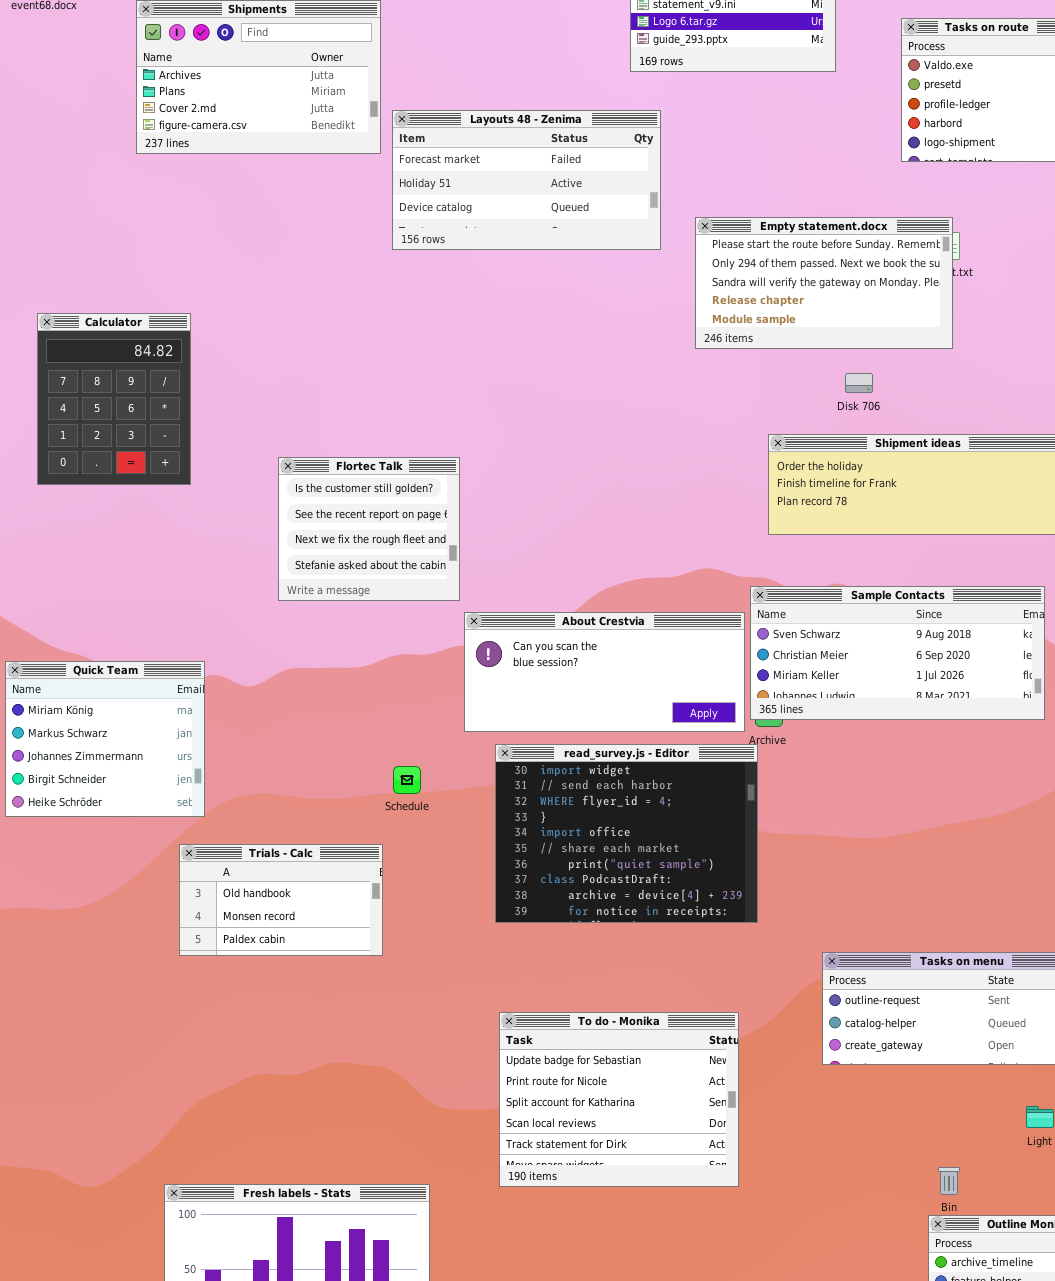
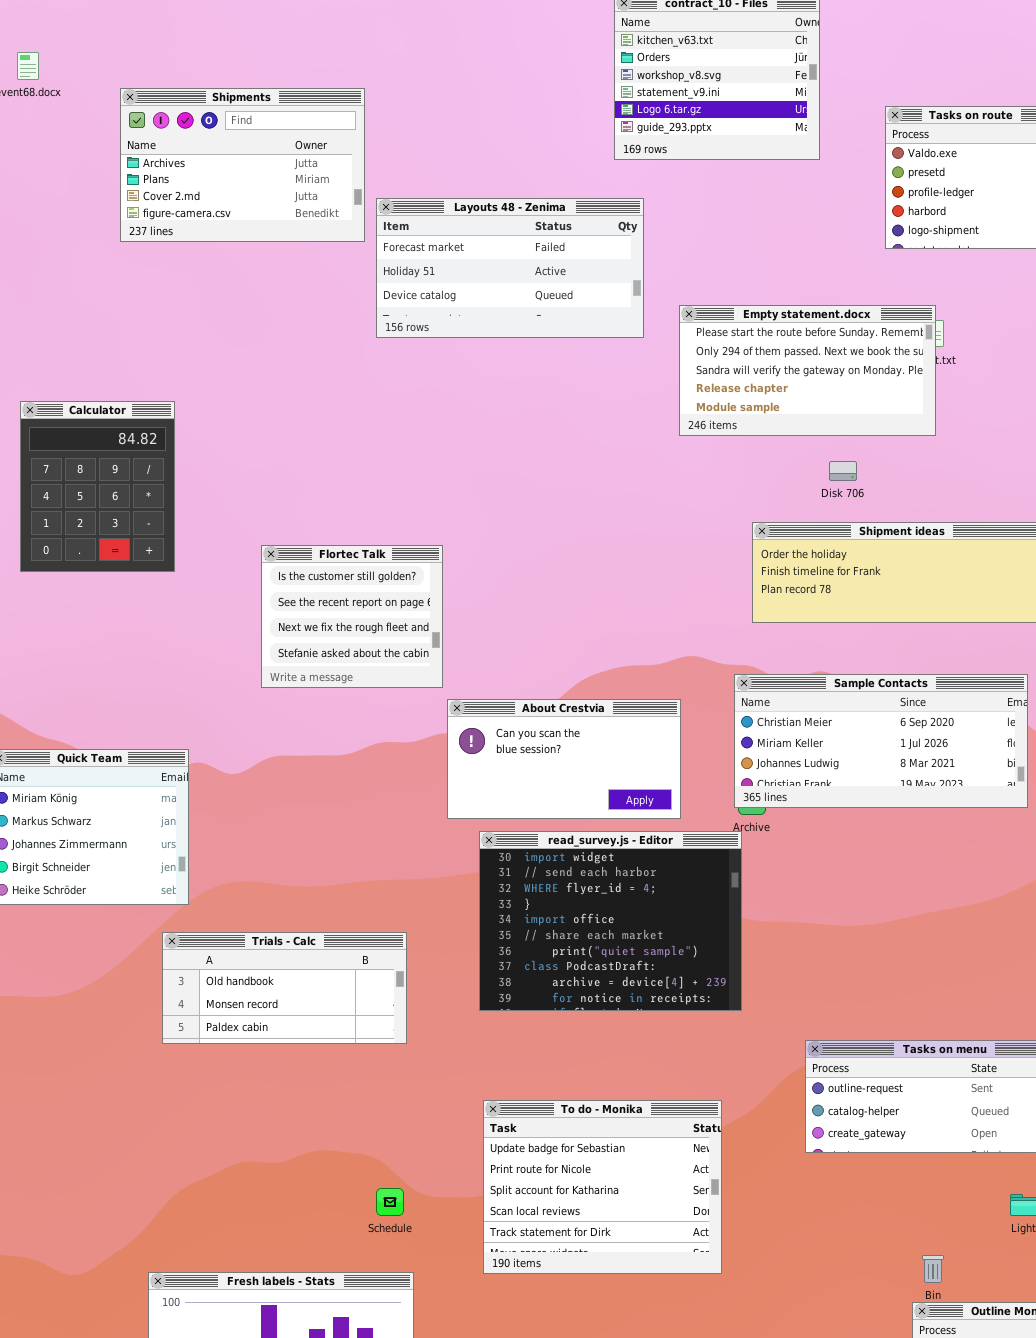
Sample Contacts: [750,586,1045,720] -> [734,674,1028,808], scrolled down 1 row
About Crestvia: [464,612,745,732] -> [447,699,681,819], resized
Schedule: [393,766,421,794] -> [376,1188,404,1216], moved
Trials - Calc: [179,844,383,956] -> [162,932,407,1044], resized

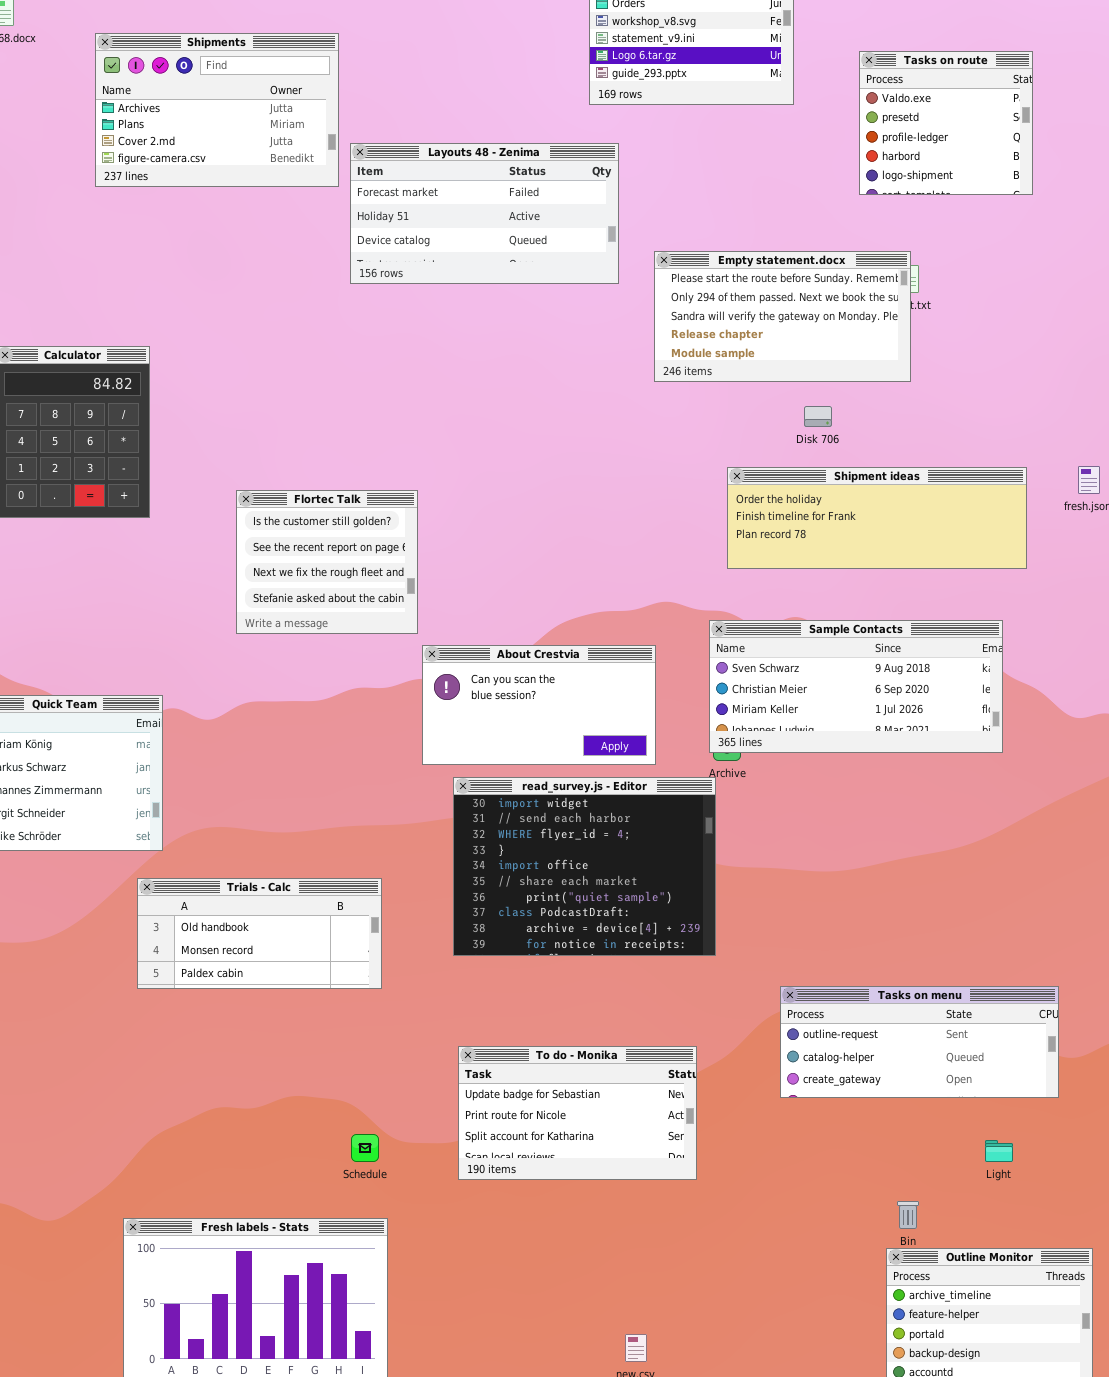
Sample Contacts: [734,674,1028,808] -> [709,620,1003,753], scrolled up 1 row
To do - Monika: [483,1100,722,1274] -> [458,1046,697,1180], resized

